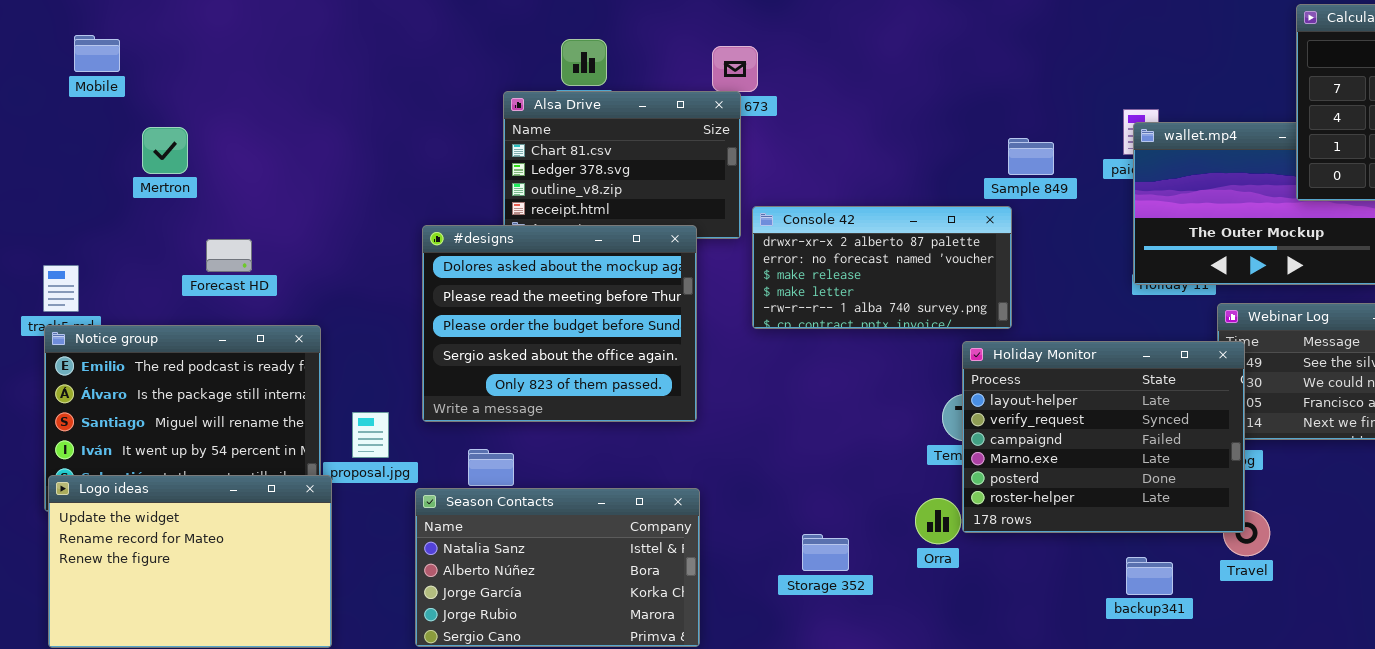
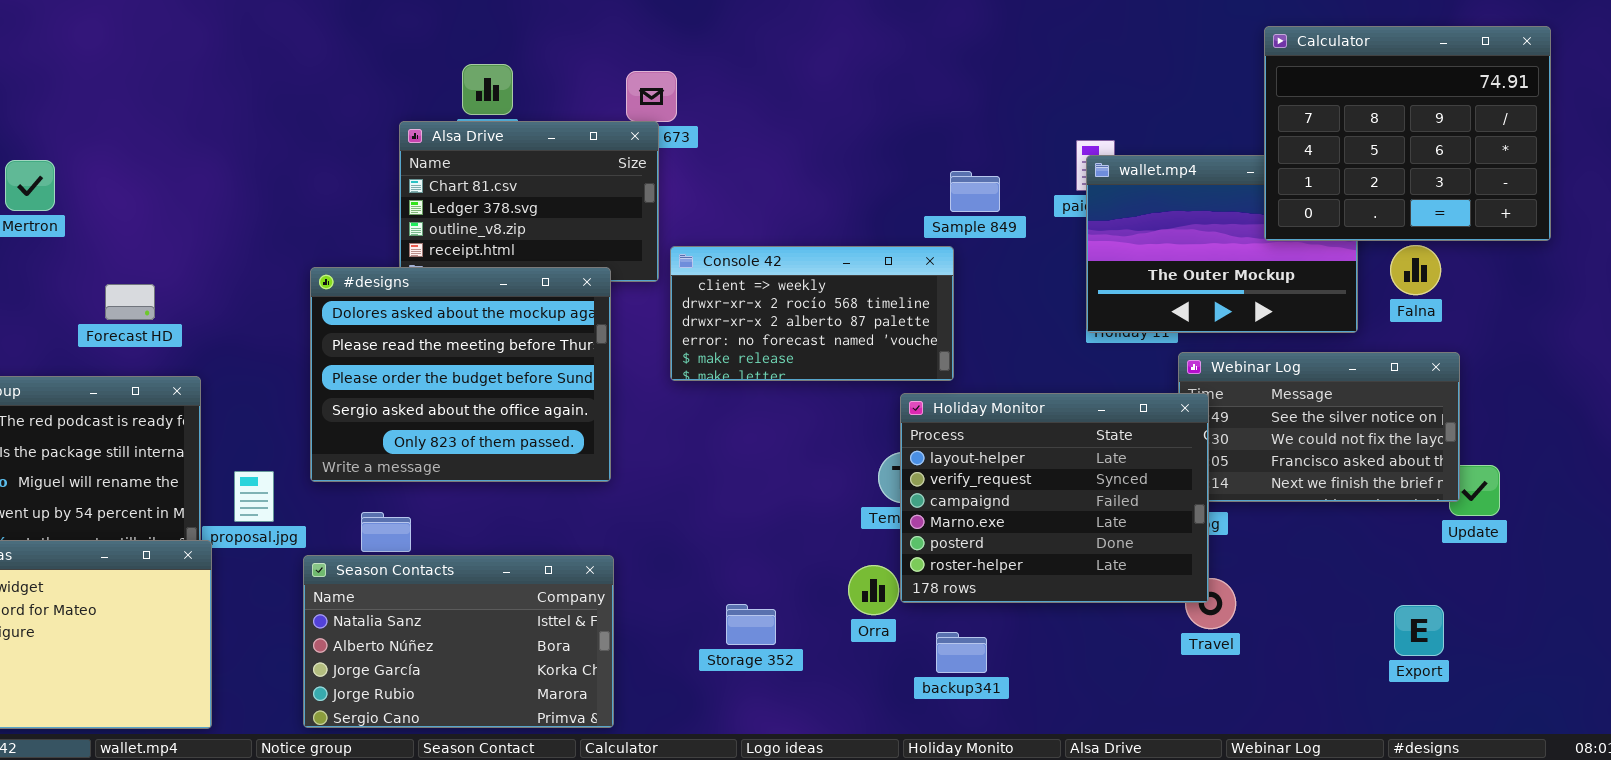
Console 42: [752,206,1012,329] -> [670,246,954,381], scrolled up 2 rows
Forecast HD: [206,239,252,272] -> [105,284,155,320], moved
backup341: [1126,557,1173,595] -> [936,632,987,673], moved

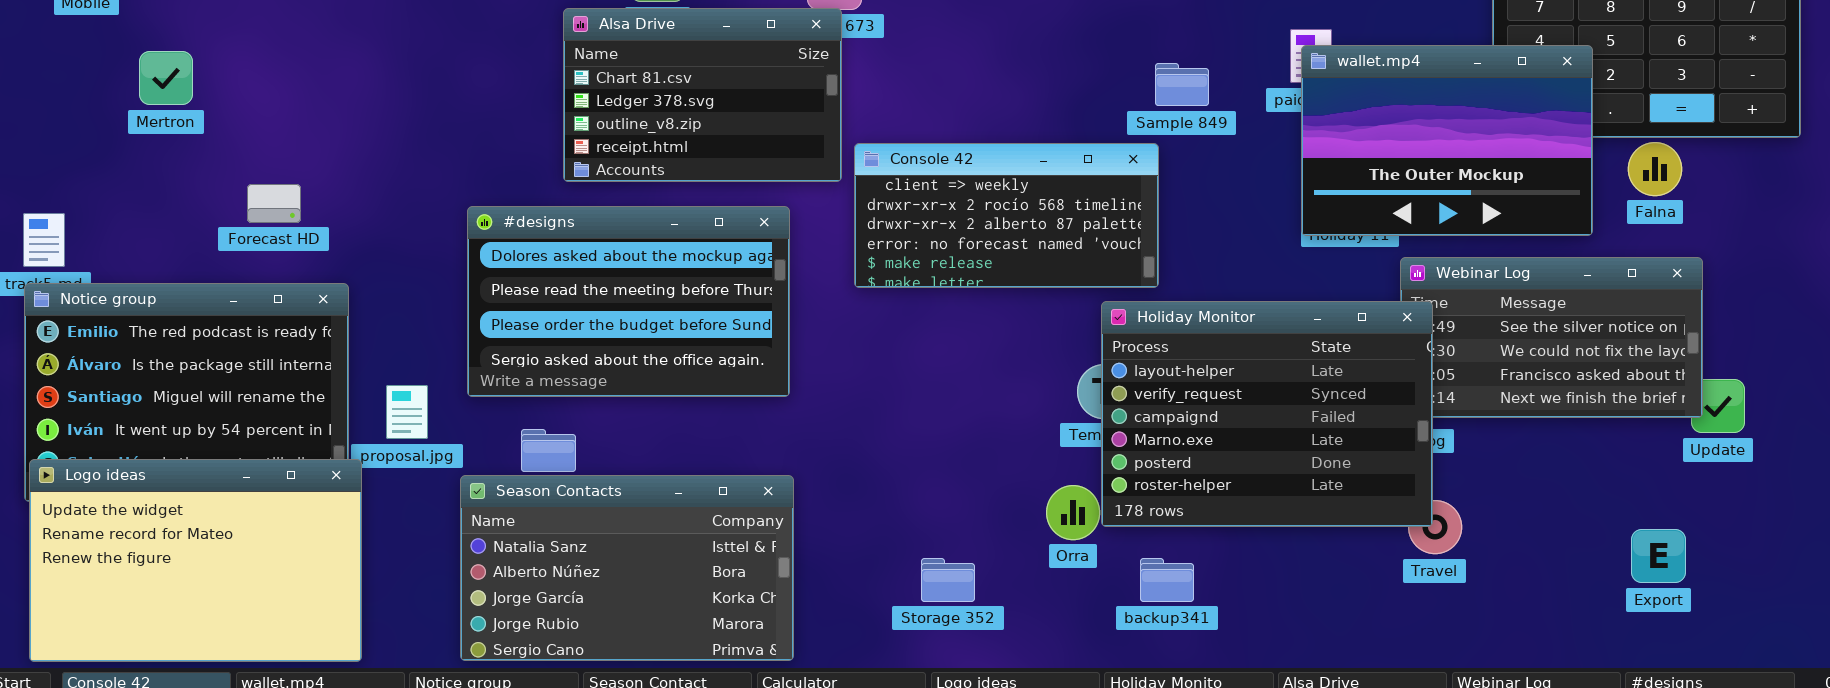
wallet.mp4: [1086,155,1358,333] -> [1301,45,1593,236], raised
#designs: [310,267,611,482] -> [467,206,790,397], resized
Storage 352: [726,604,776,645] -> [921,558,975,602], moved

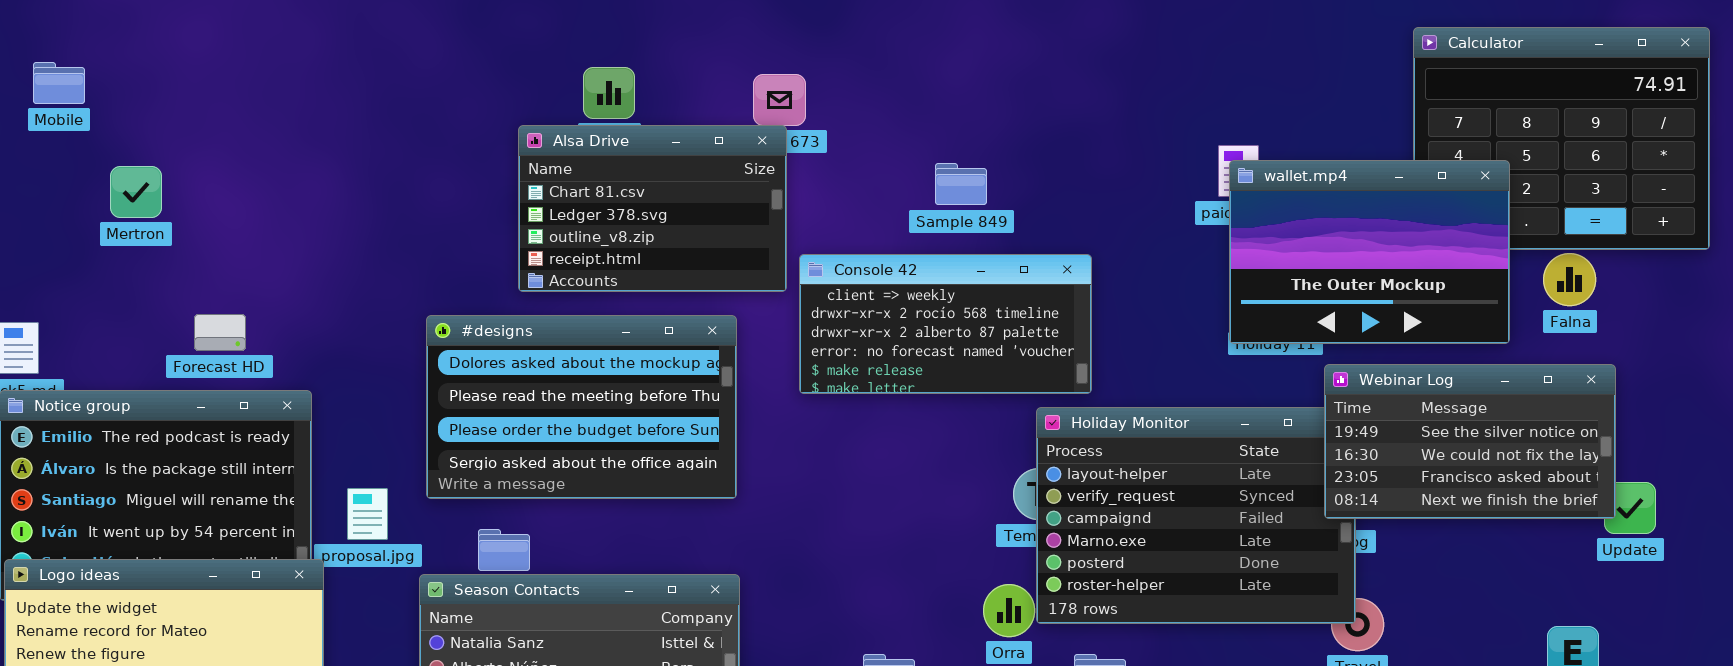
Sample 849: [1155,63,1209,106] -> [935,163,987,205], moved
Forecast HD: [247,184,301,223] -> [194,314,246,351], moved
Webinar Log: [1400,257,1703,418] -> [1324,364,1616,519], raised

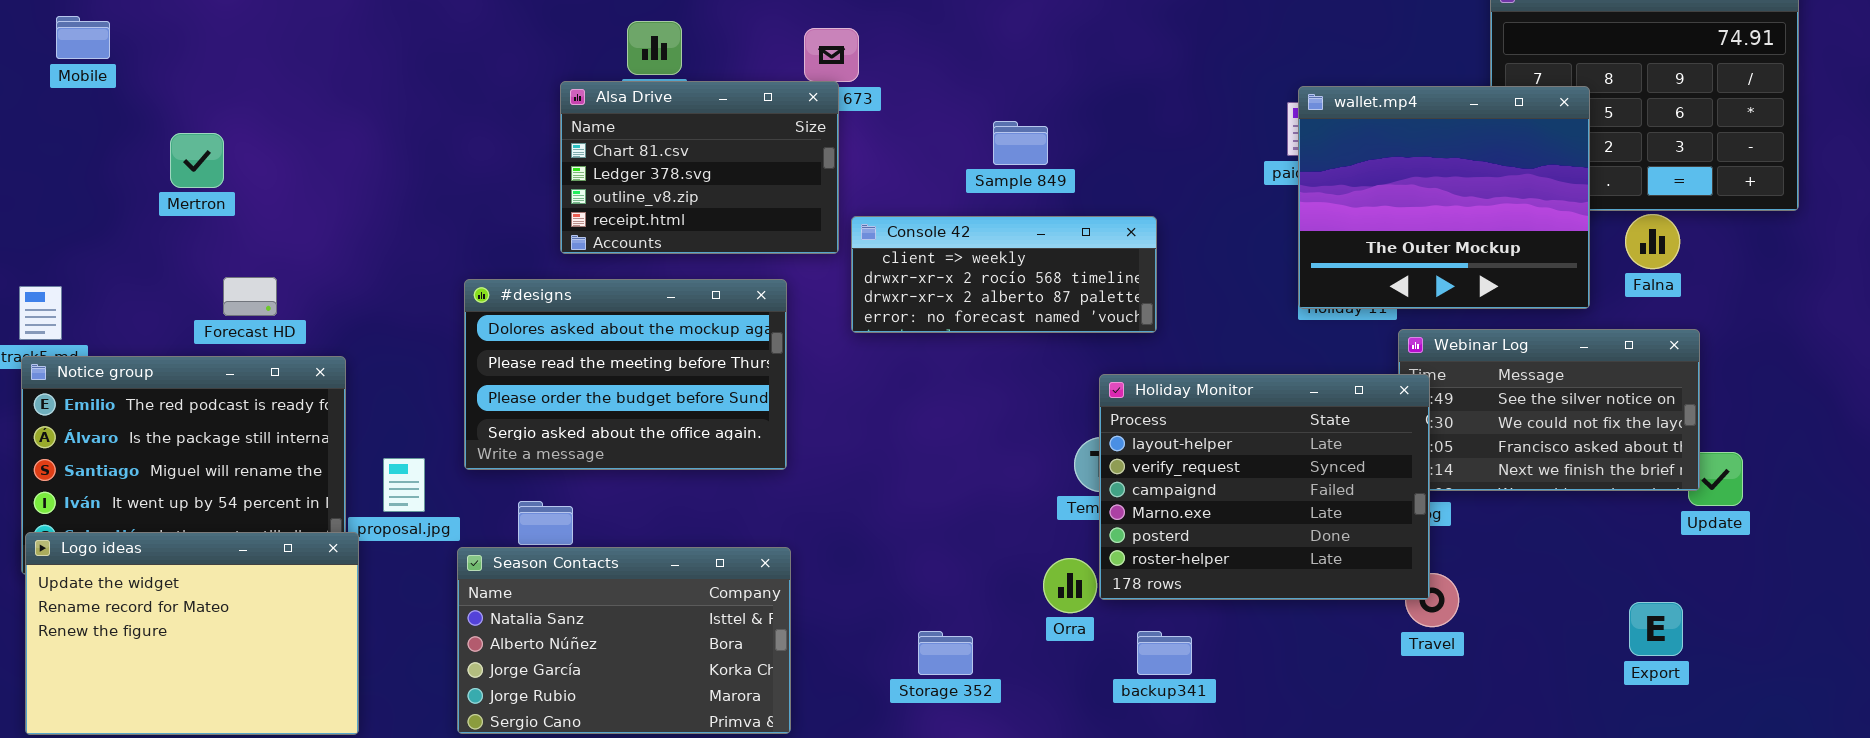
wallet.mp4: [1229,160,1510,344] -> [1298,86,1590,309], resized
Mertron: [110,166,162,218] -> [170,133,224,188], moved
Console 42: [799,254,1092,394] -> [851,216,1157,333], resized
Holiday Monitor: [1036,407,1356,624] -> [1099,374,1430,600], raised

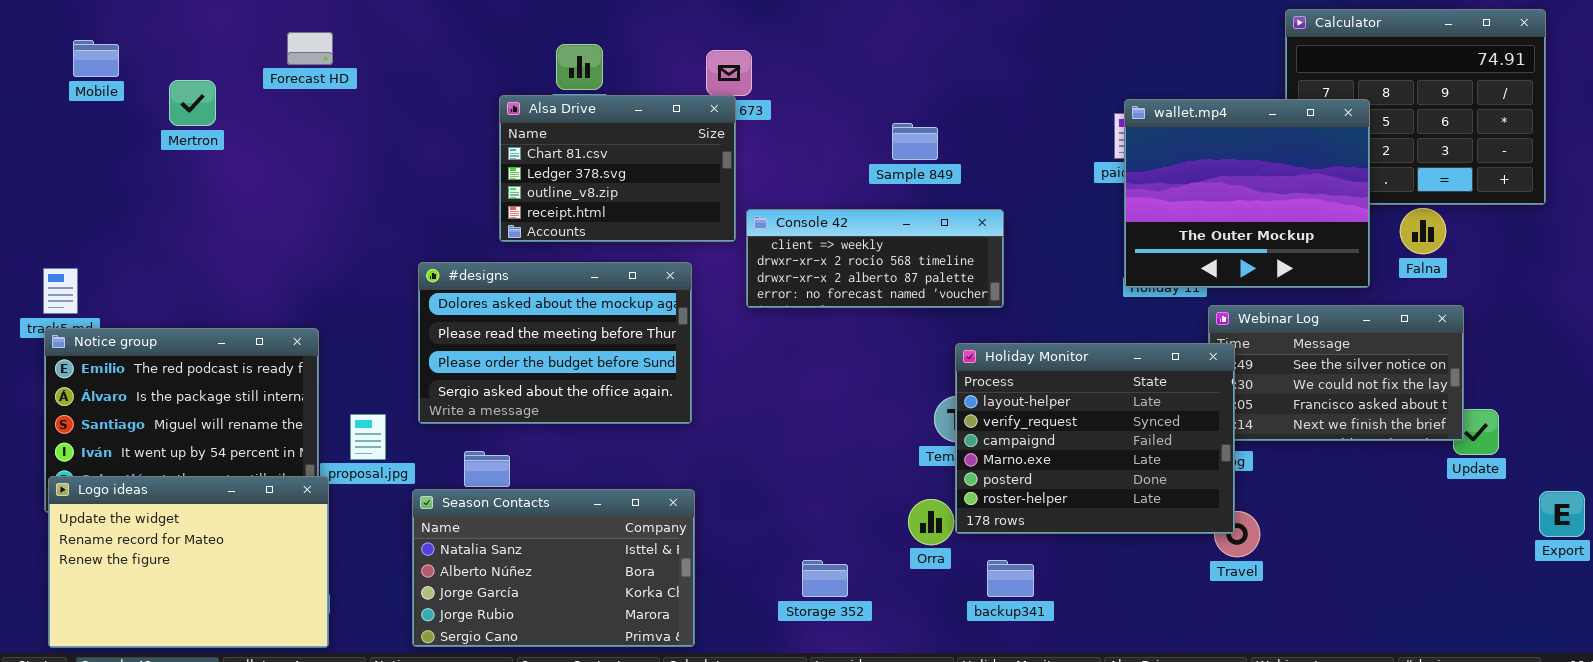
Sample 849: [993,121,1048,165] -> [892,123,938,160], moved
Mertron: [170,133,224,188] -> [169,80,216,126], moved
Forecast HD: [223,277,277,316] -> [287,32,333,65], moved
Export: [1629,602,1683,656] -> [1539,491,1585,537], moved

